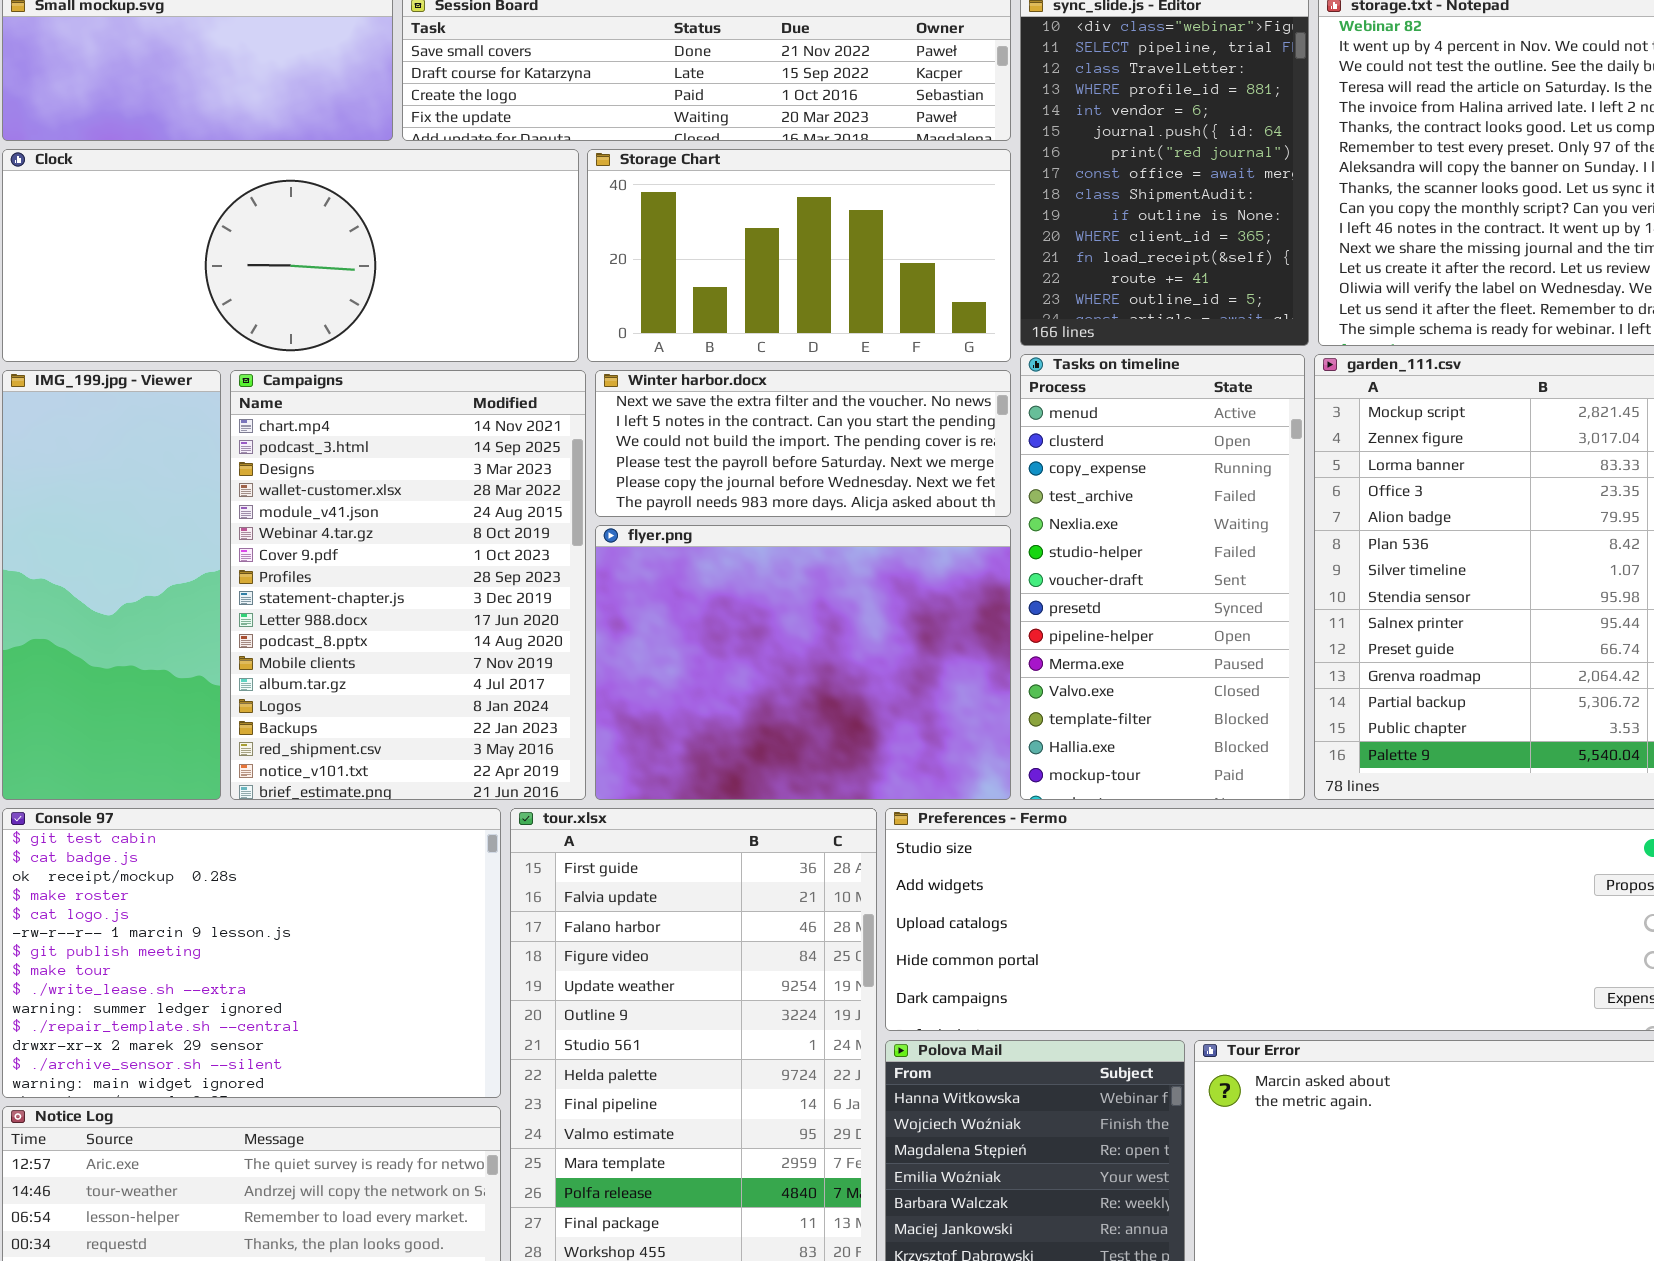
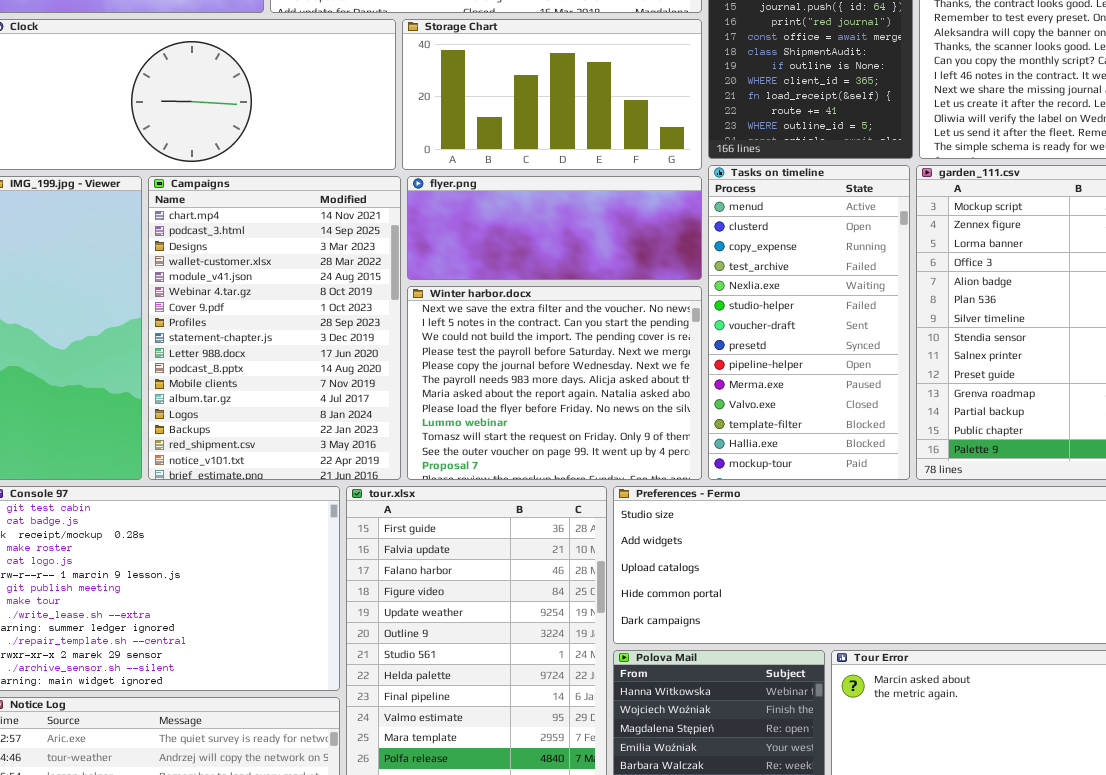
Winter harbor.docx: [595,370,1011,517] -> [407,286,702,480], moved, resized
flyer.png: [595,525,1011,800] -> [407,176,702,280], moved, resized

